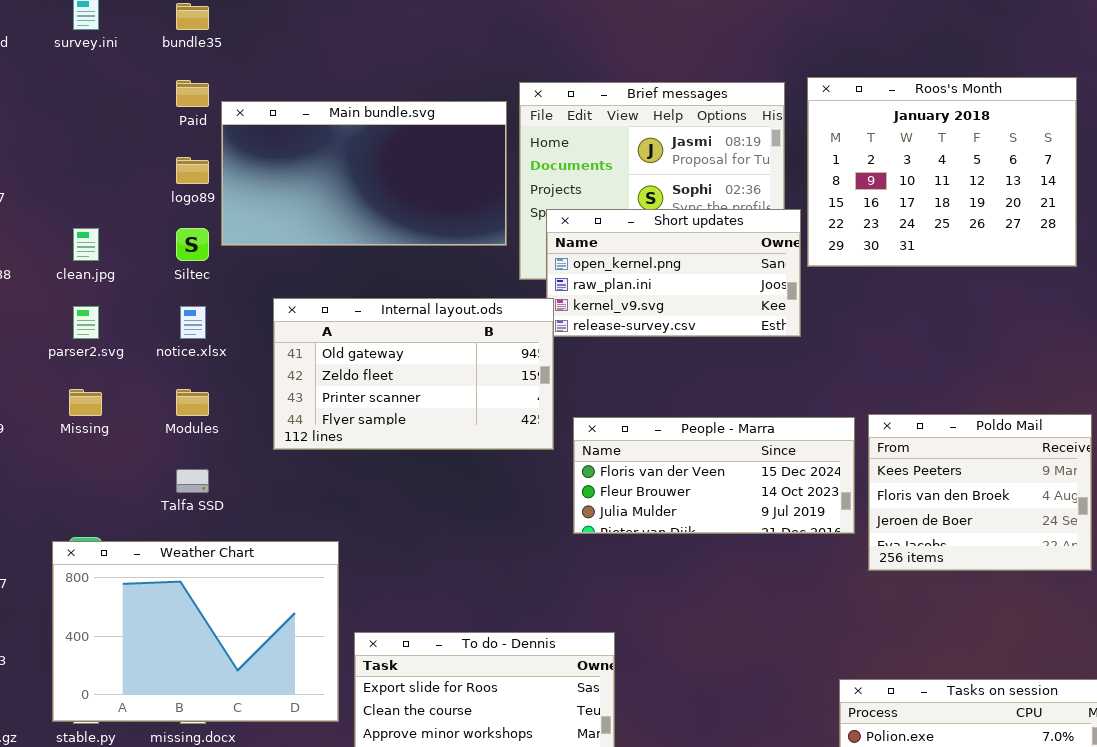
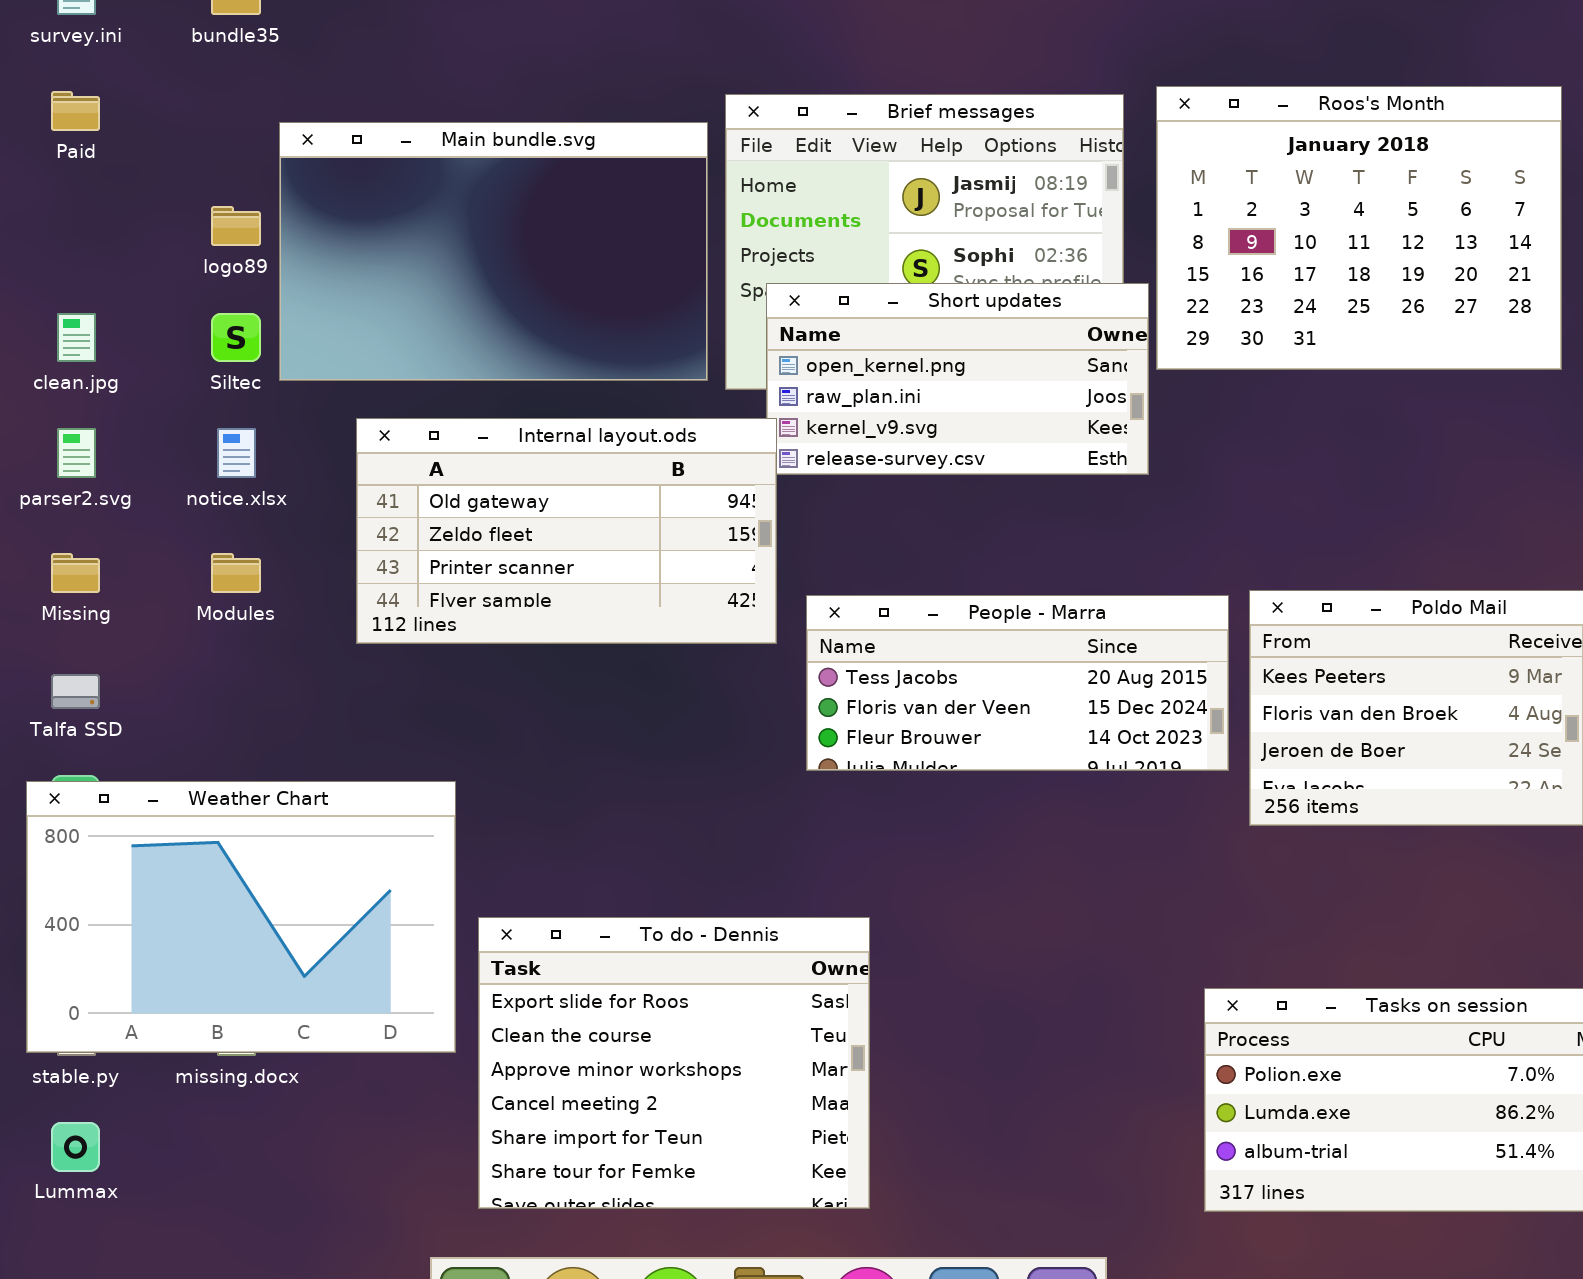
Paid: [176,80,209,107] -> [51,91,100,131], moved
Main bundle.svg: [221,101,507,246] -> [279,122,708,381], resized
People - Marra: [573,417,855,534] -> [806,595,1229,771], scrolled up 1 row
Talfa SSD: [176,469,209,493] -> [51,674,100,709], moved

